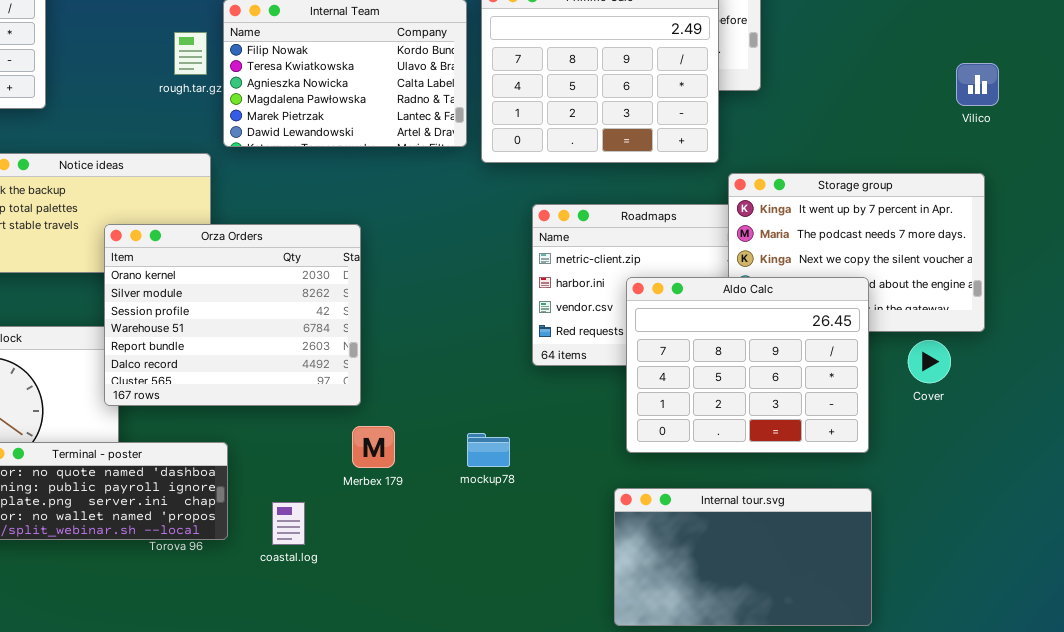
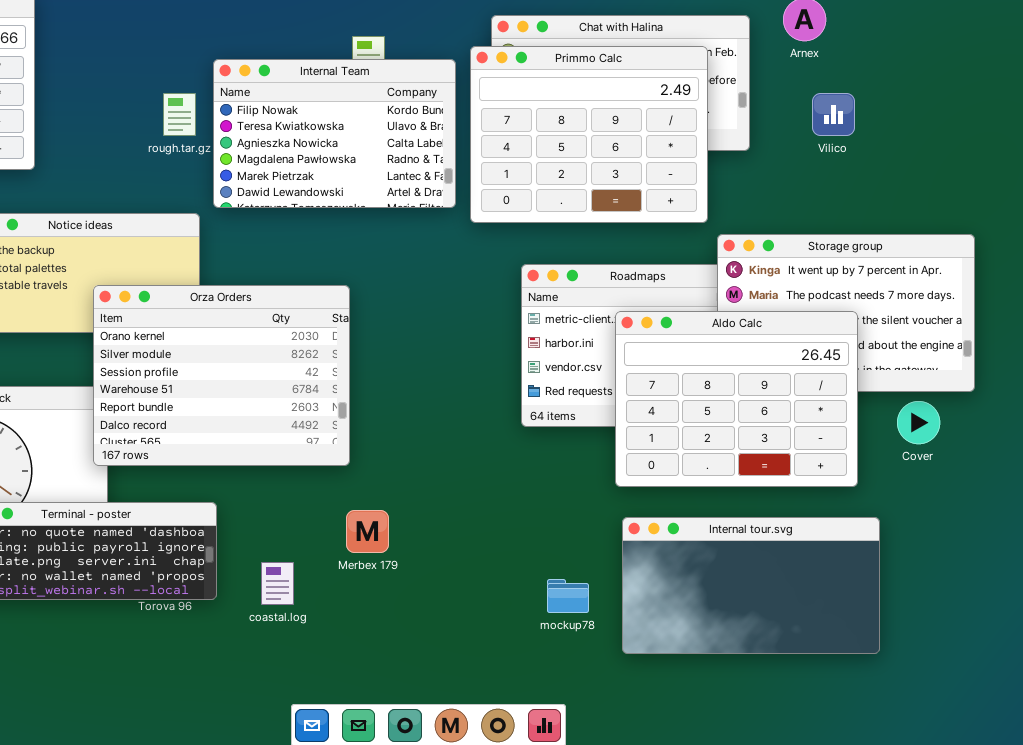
Vilico: [956,63,999,106] -> [812,93,855,136], moved
Aldo Calc: [626,277,869,453] -> [615,311,858,487], moved
Merbex 179: [352,426,395,468] -> [346,510,389,553], moved
mockup78: [467,433,510,467] -> [547,579,589,613], moved
Internal tour.svg: [614,488,872,626] -> [622,517,880,654], moved

